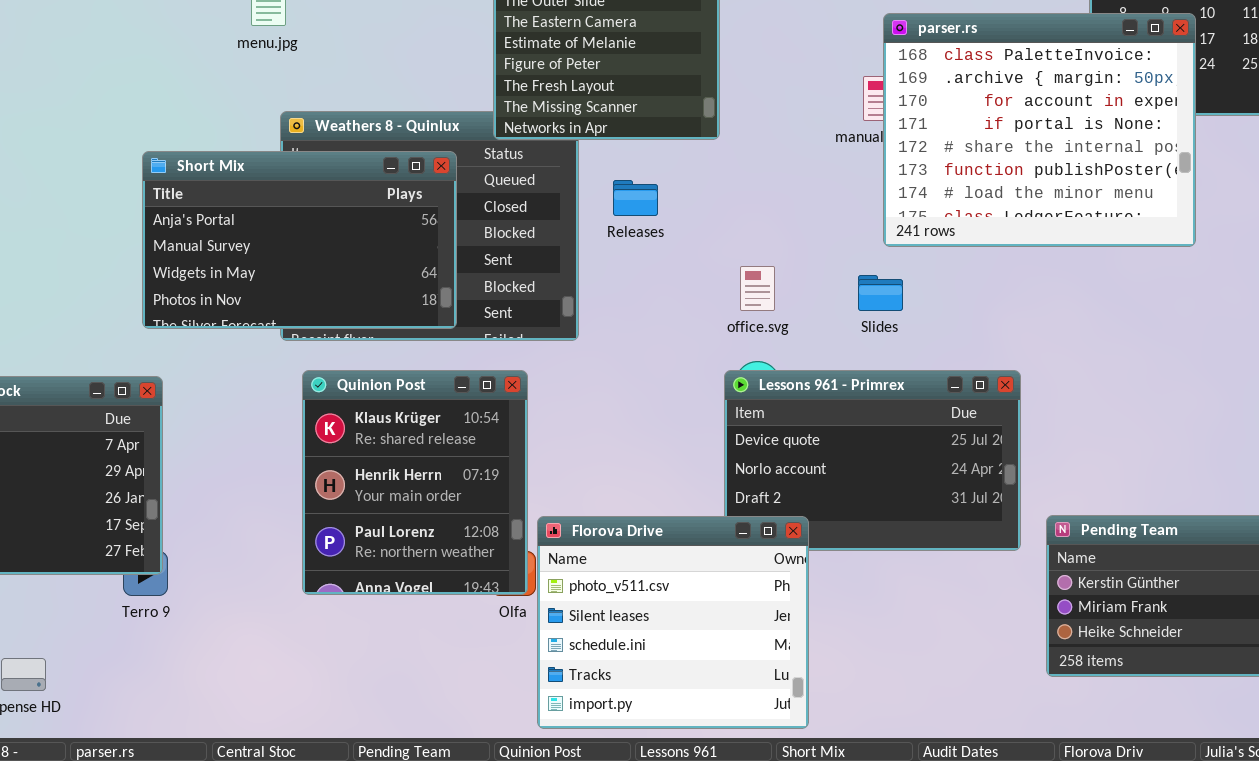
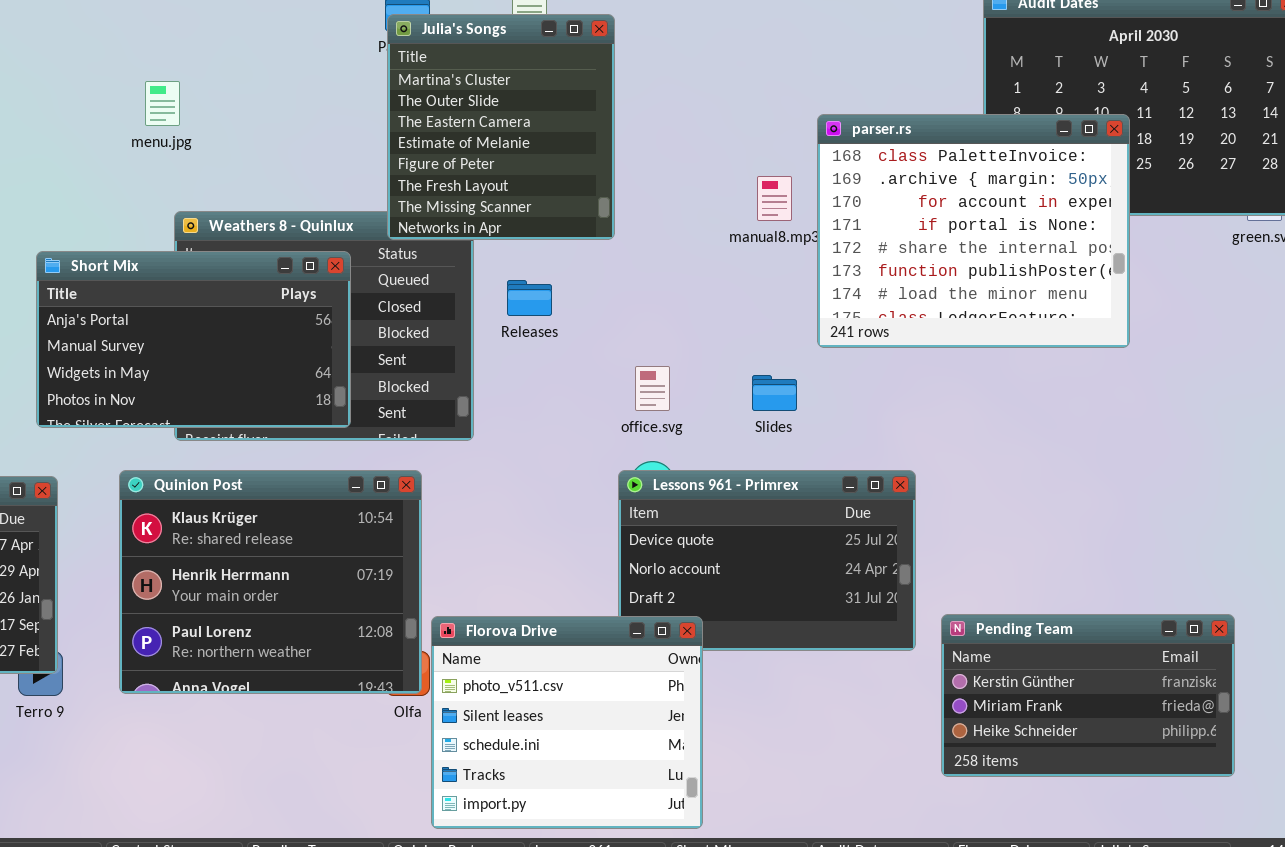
parser.rs: [883,13,1196,247] -> [817,114,1130,348], moved
Quinion Post: [302,370,528,595] -> [119,470,422,694], resized

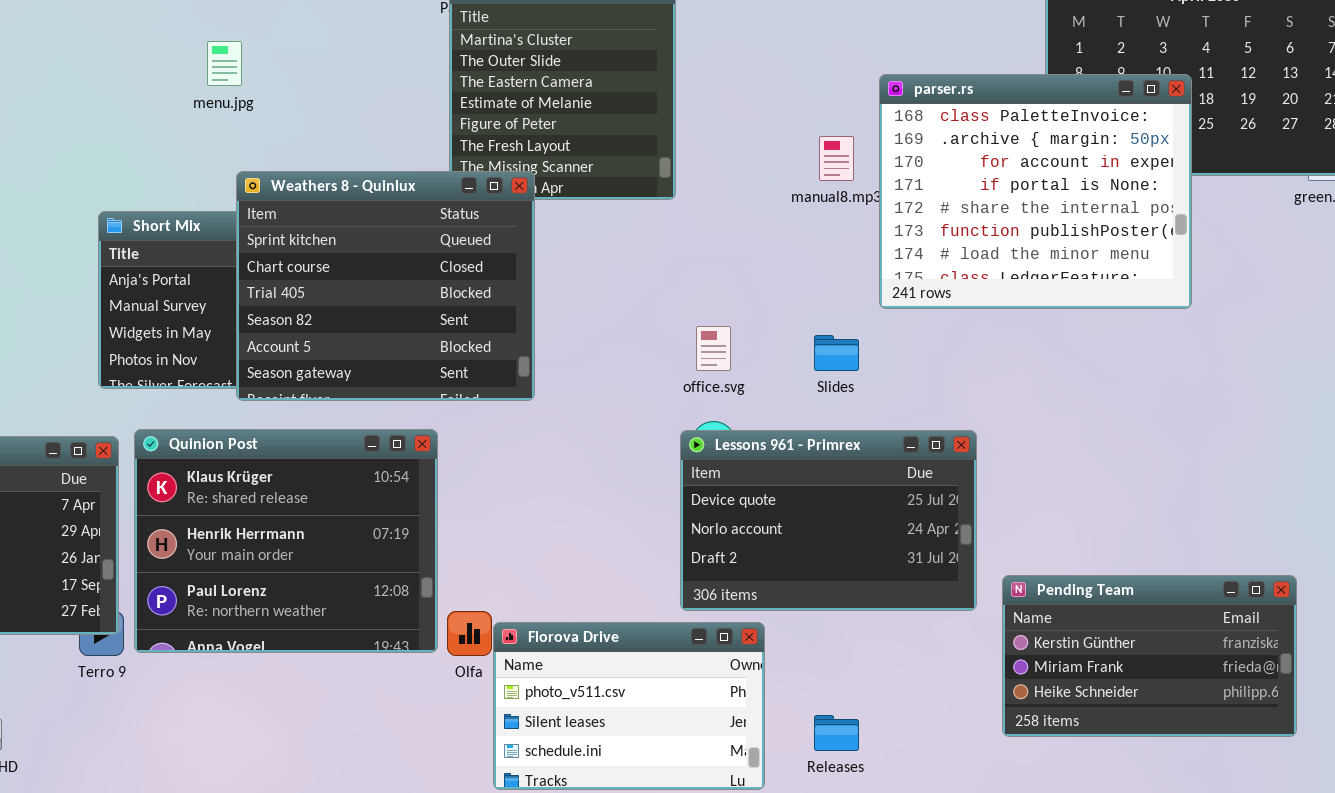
Weathers 8 - Quinlux: [174,211,474,441] -> [236,171,535,401], raised
Releases: [507,280,552,316] -> [814,715,859,751], moved
Quinion Post: [119,470,422,694] -> [134,429,438,653], moved
Florova Drive: [431,616,703,829] -> [493,622,765,790], resized

